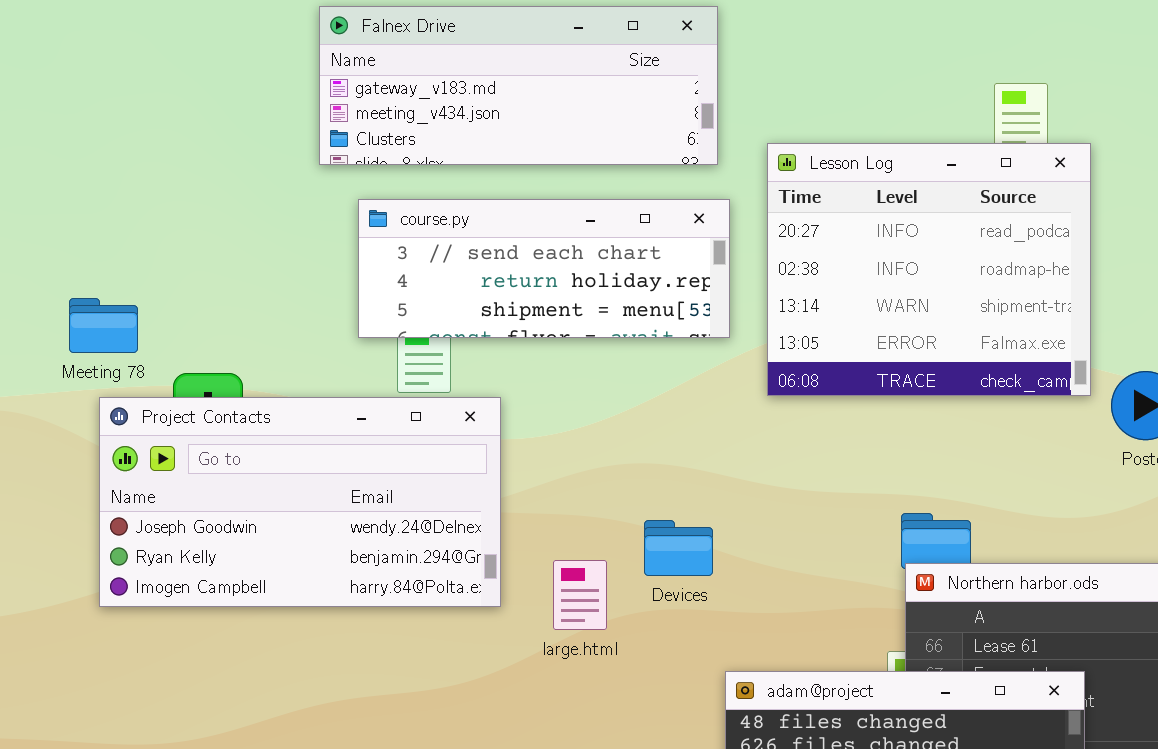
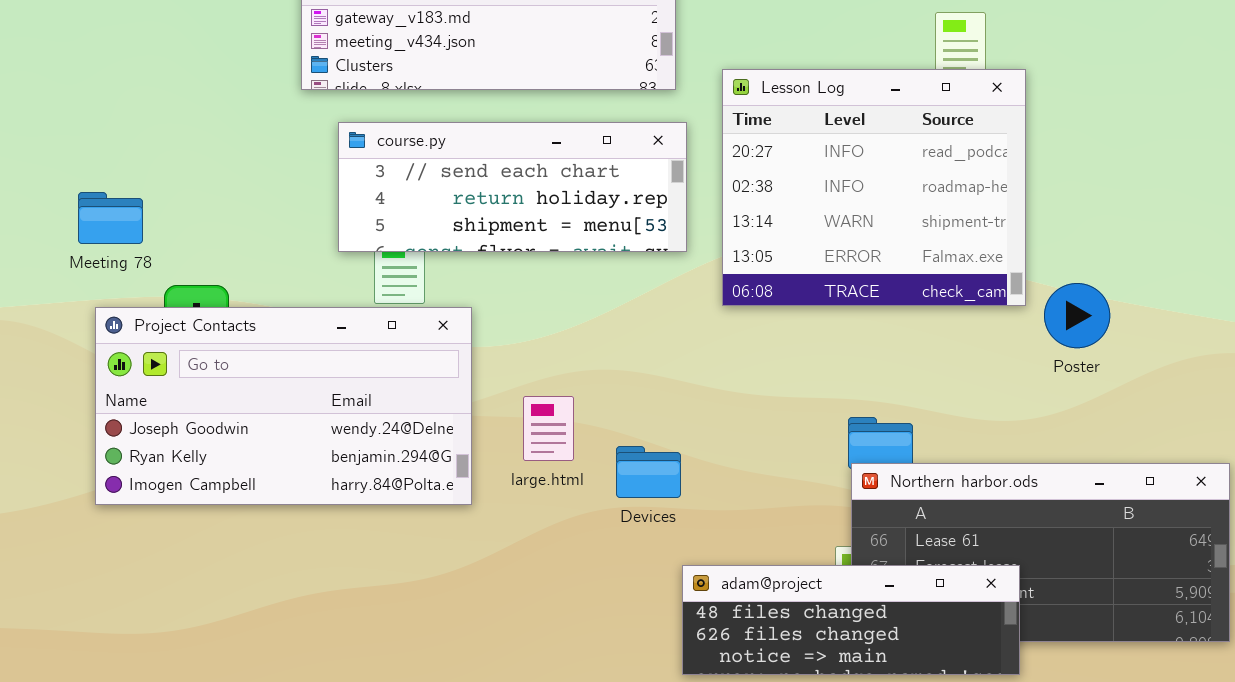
Meeting 78: [69,298,138,353] -> [78,192,143,244], moved
Devices: [644,520,713,576] -> [616,446,681,498], moved
large.html: [553,560,607,630] -> [523,396,574,461], moved

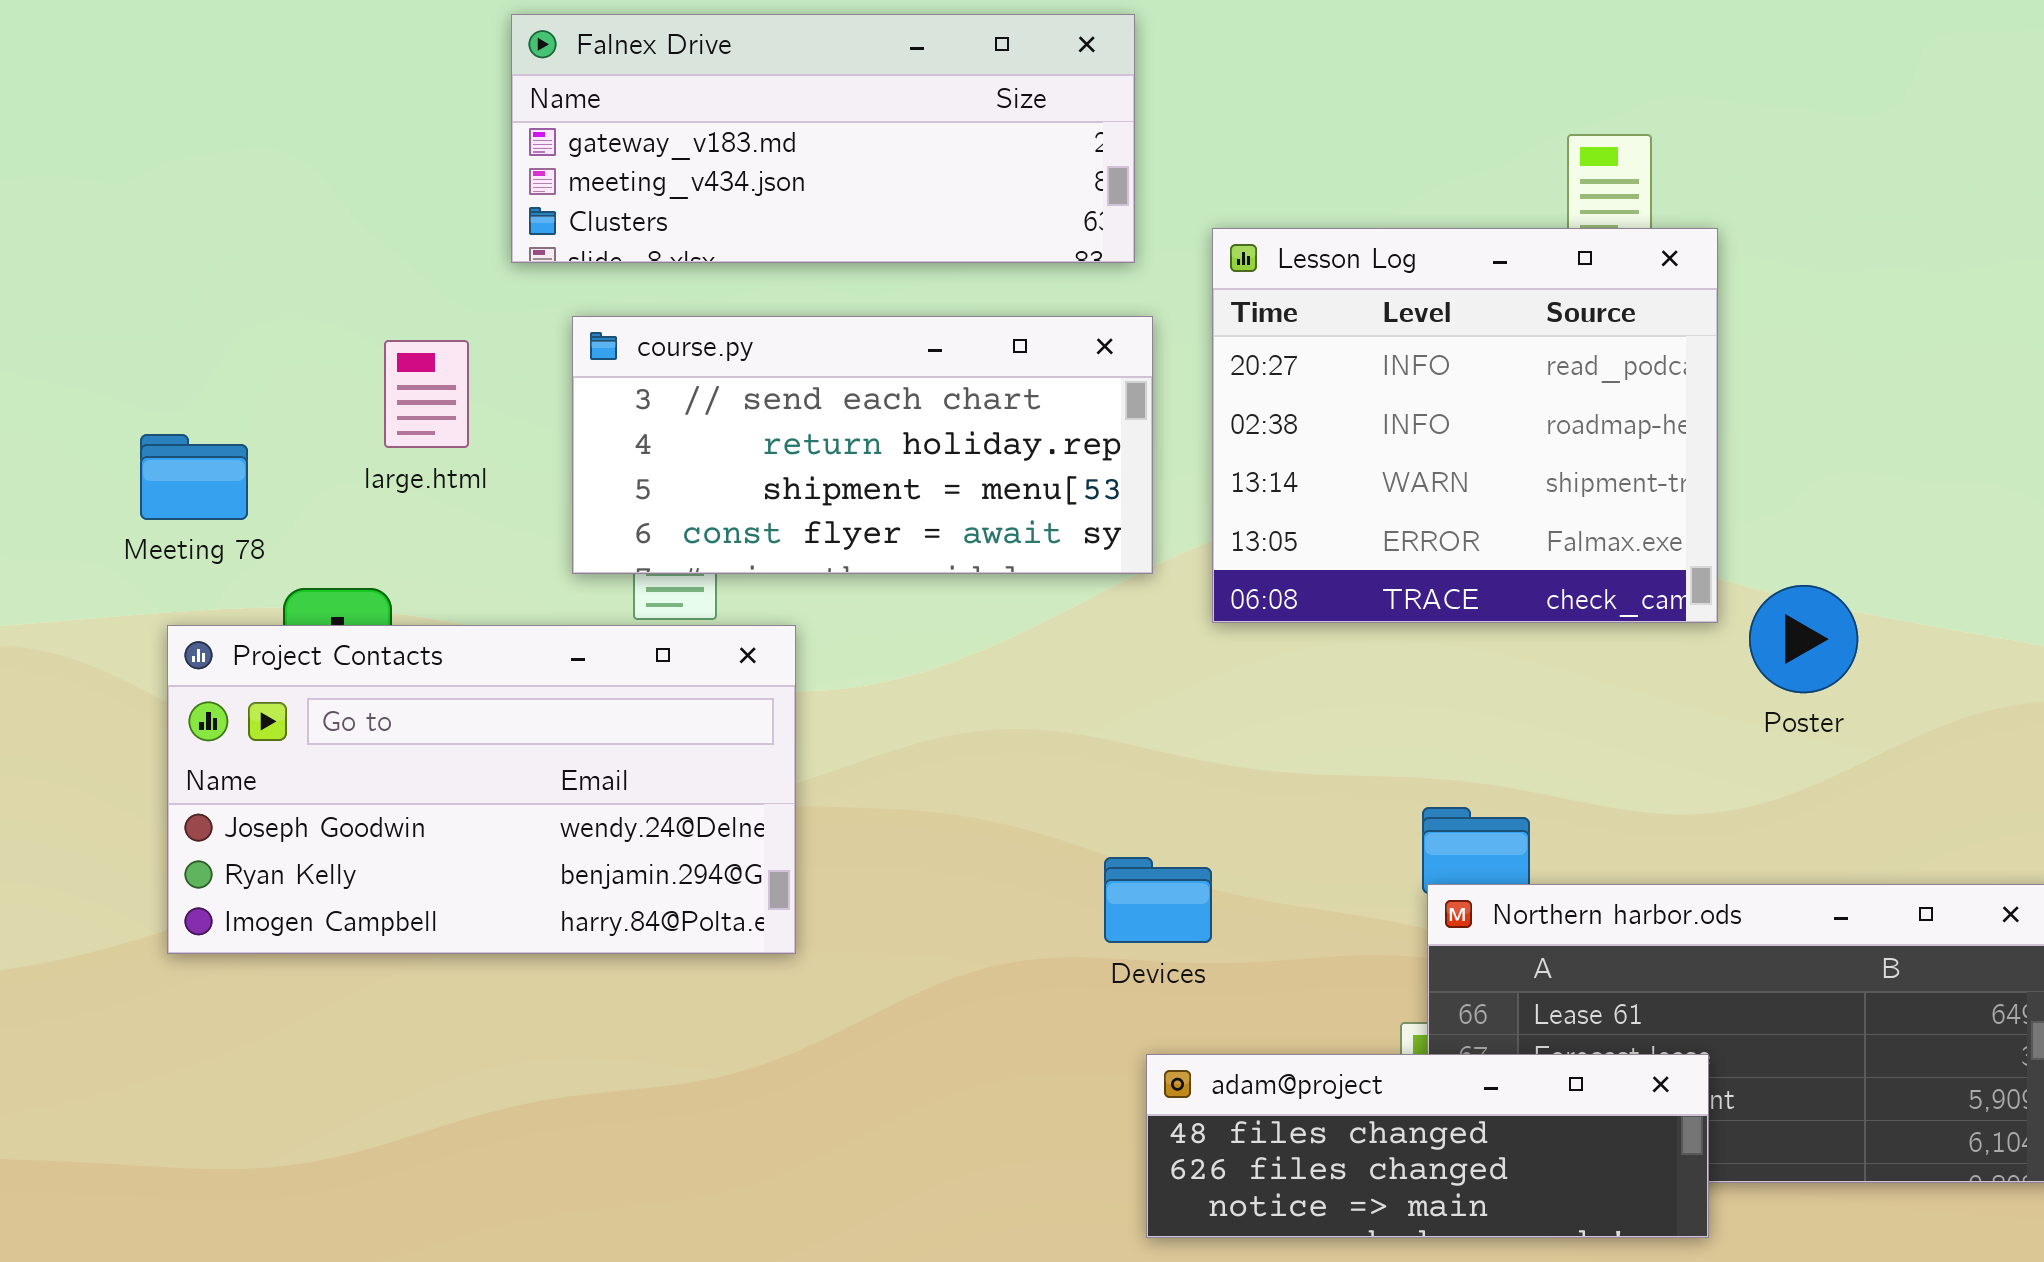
course.py: [338,122,687,252] -> [572,316,1153,574], resized
large.html: [523,396,574,461] -> [384,340,469,448], moved
Devices: [616,446,681,498] -> [1104,857,1212,943], moved

